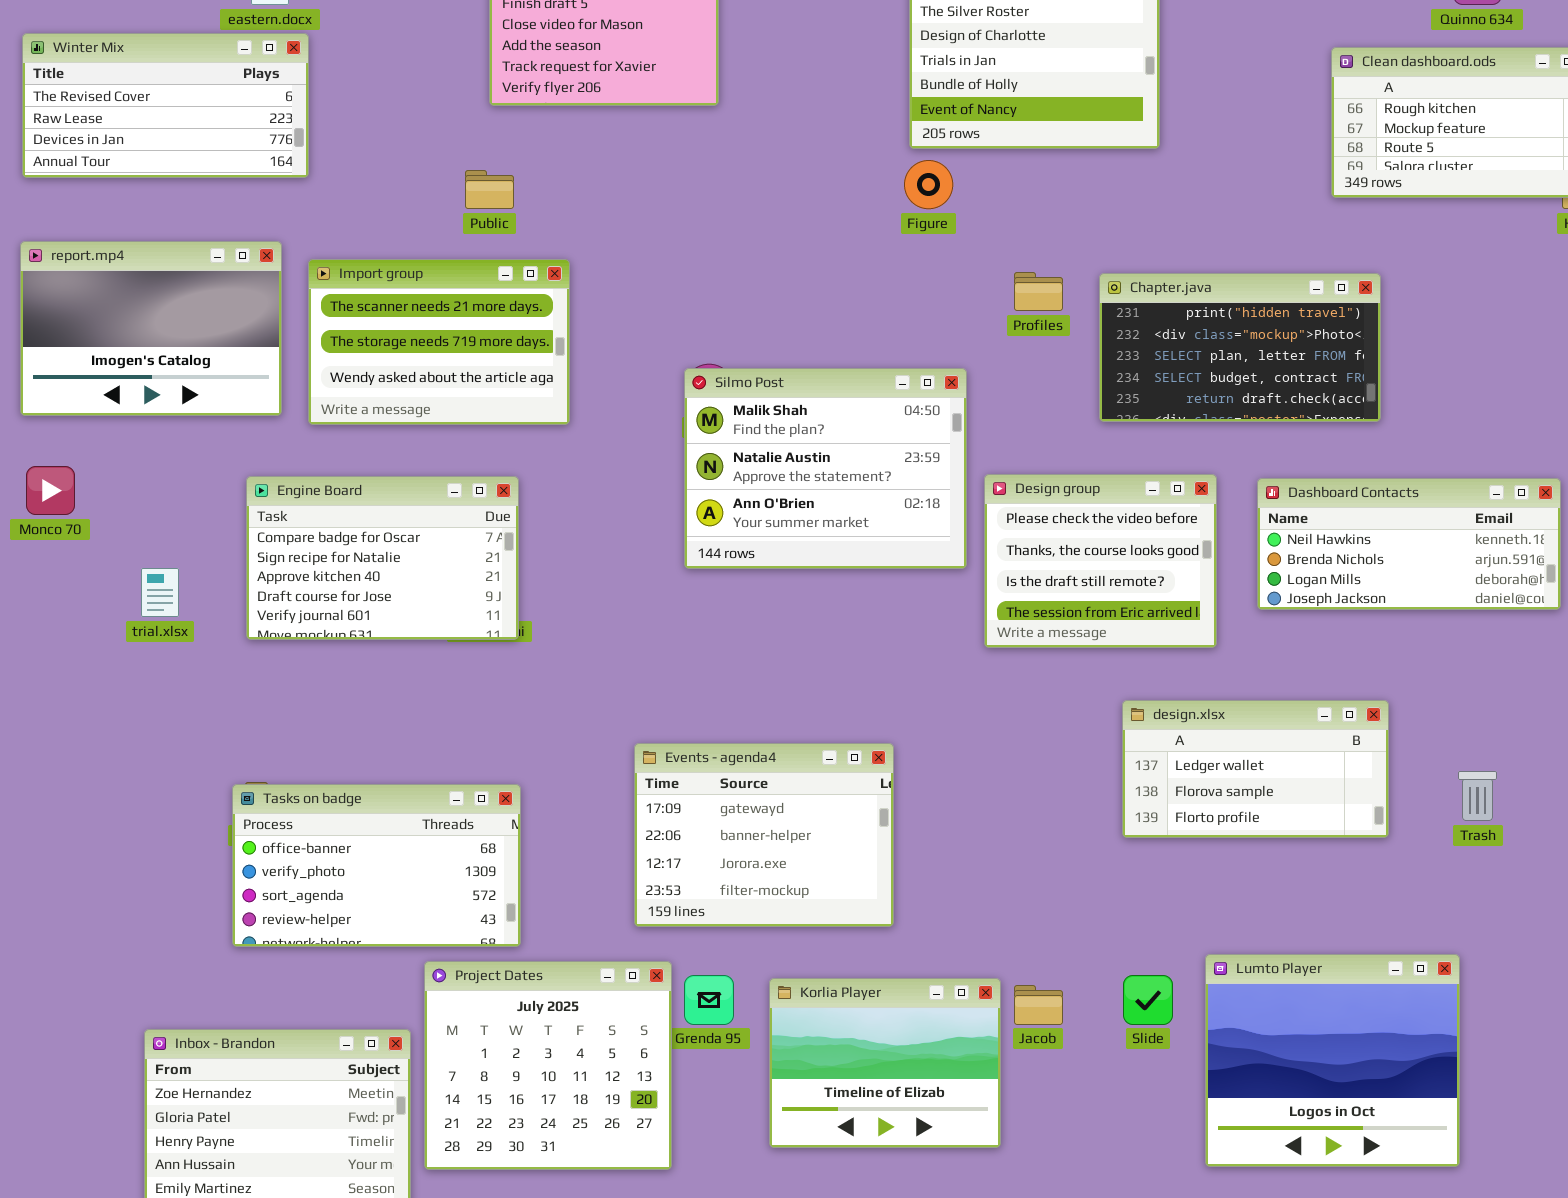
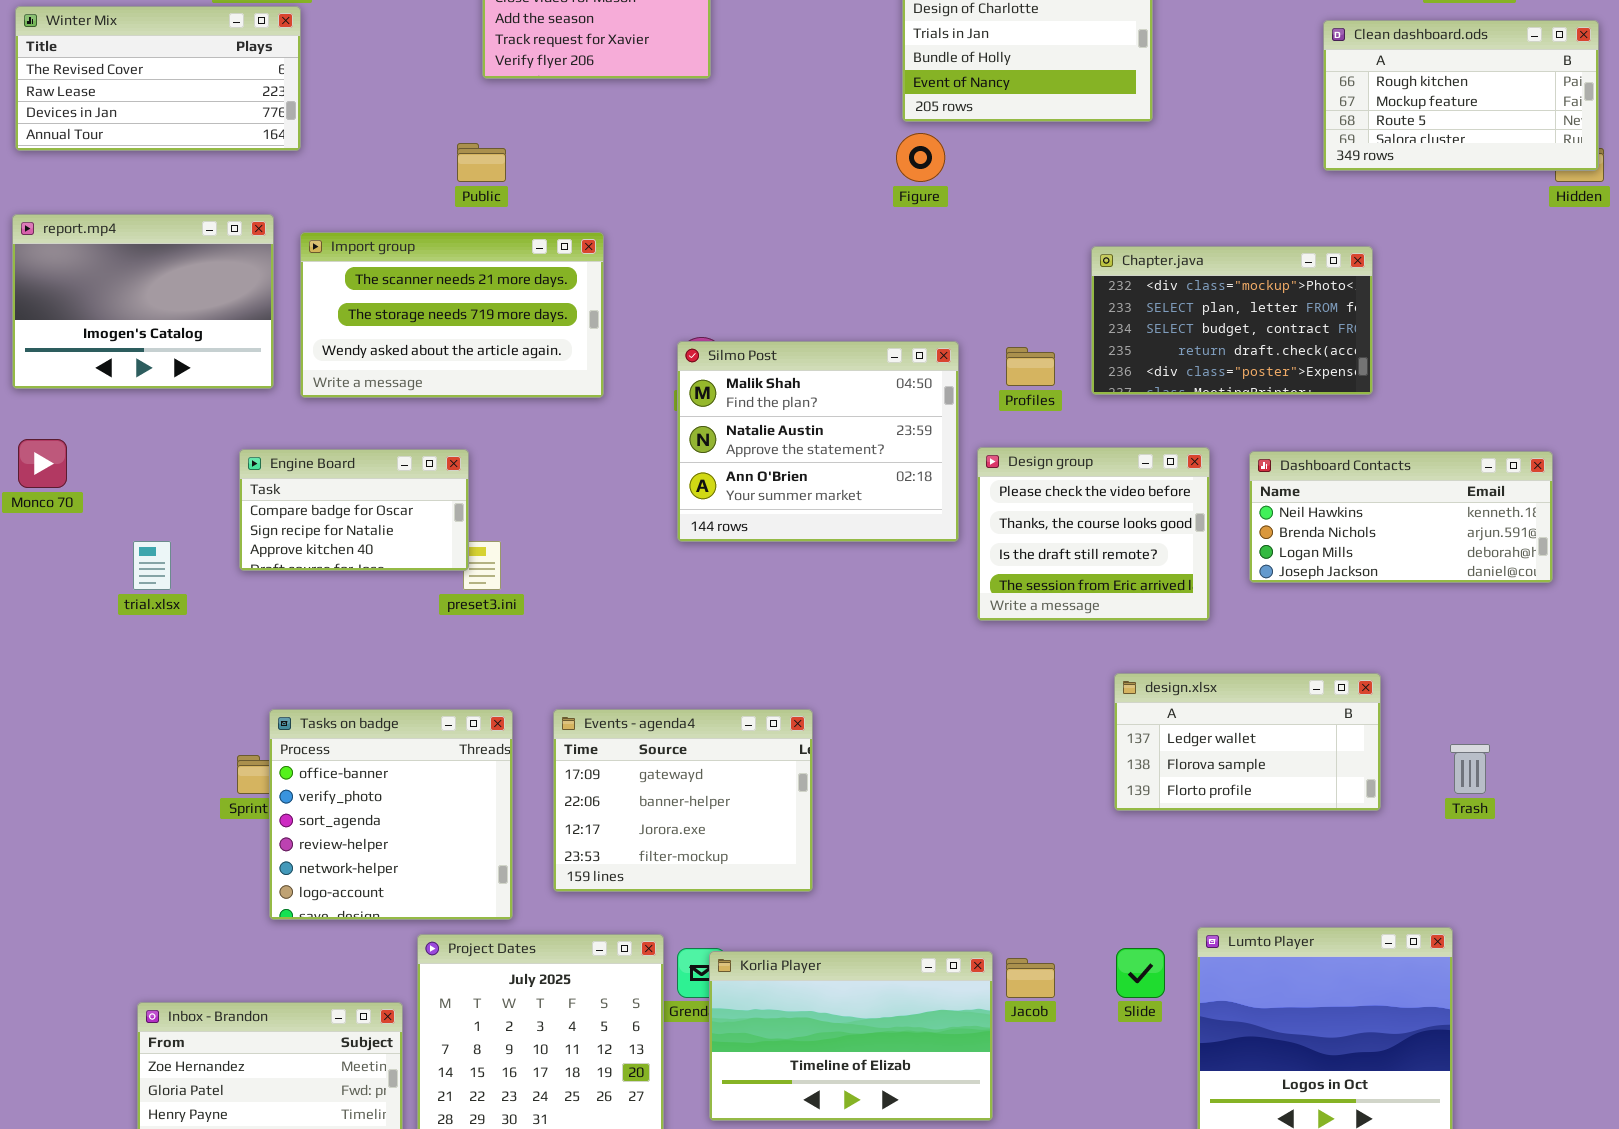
Import group: [308,259,570,425] -> [300,232,604,398], resized
Profiles: [1014,272,1063,311] -> [1006,347,1055,386], moved
Chapter.java: [1099,273,1381,422] -> [1091,246,1373,395], scrolled down 1 row
Engine Board: [246,476,519,640] -> [239,449,469,571], resized
Events - agenda4: [634,743,894,927] -> [553,709,813,892], moved
Tasks on badge: [232,784,521,947] -> [269,709,513,920], resized
Korlia Player: [769,978,1001,1148] -> [709,951,993,1121], resized

